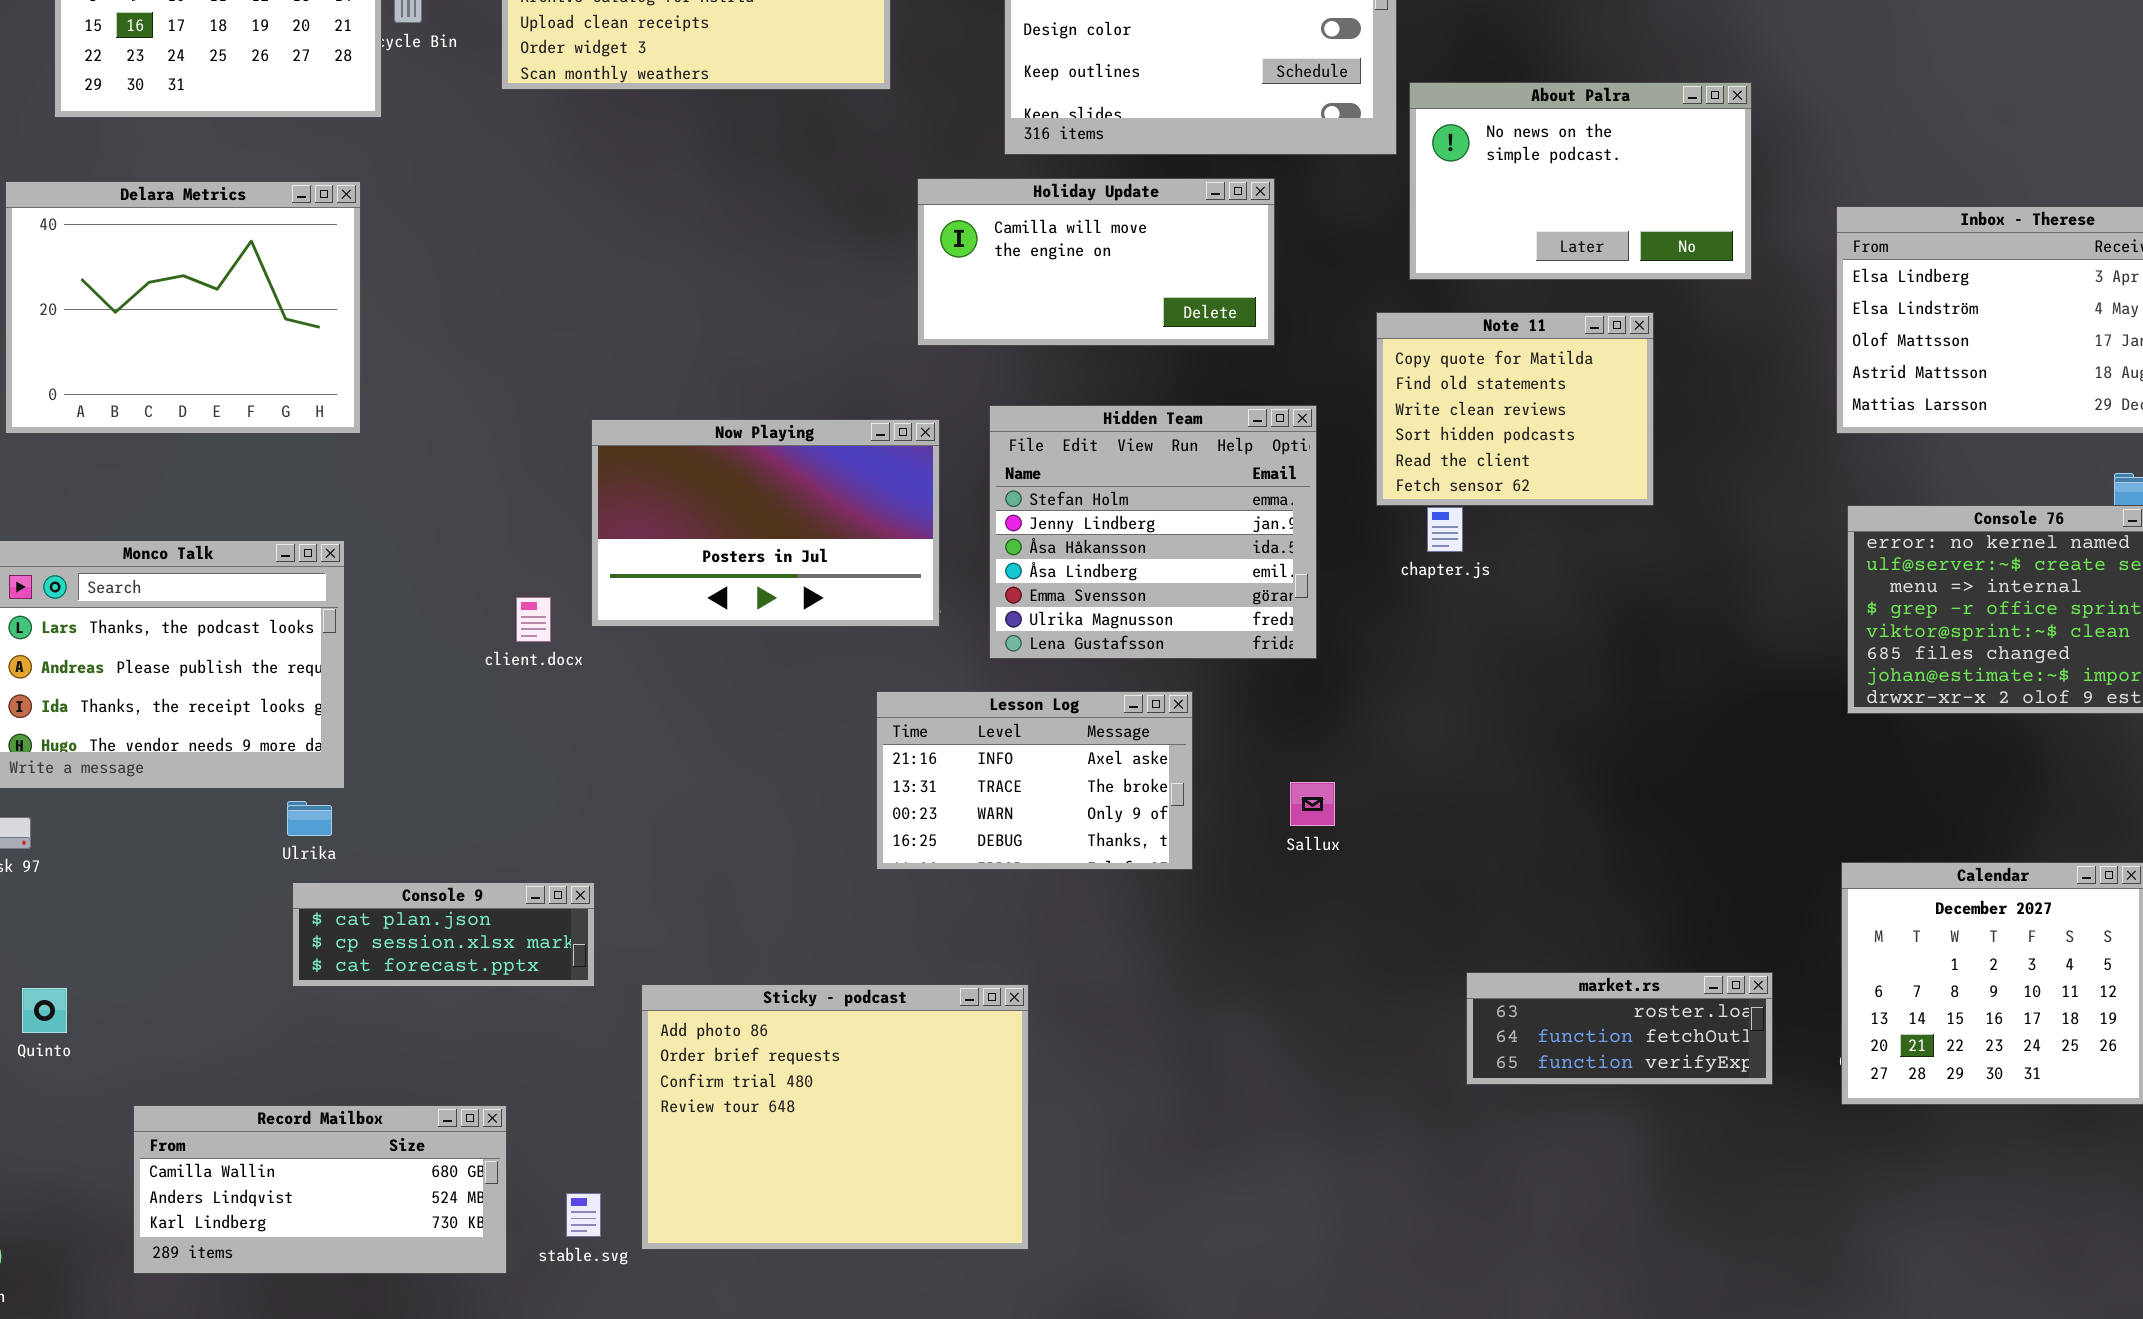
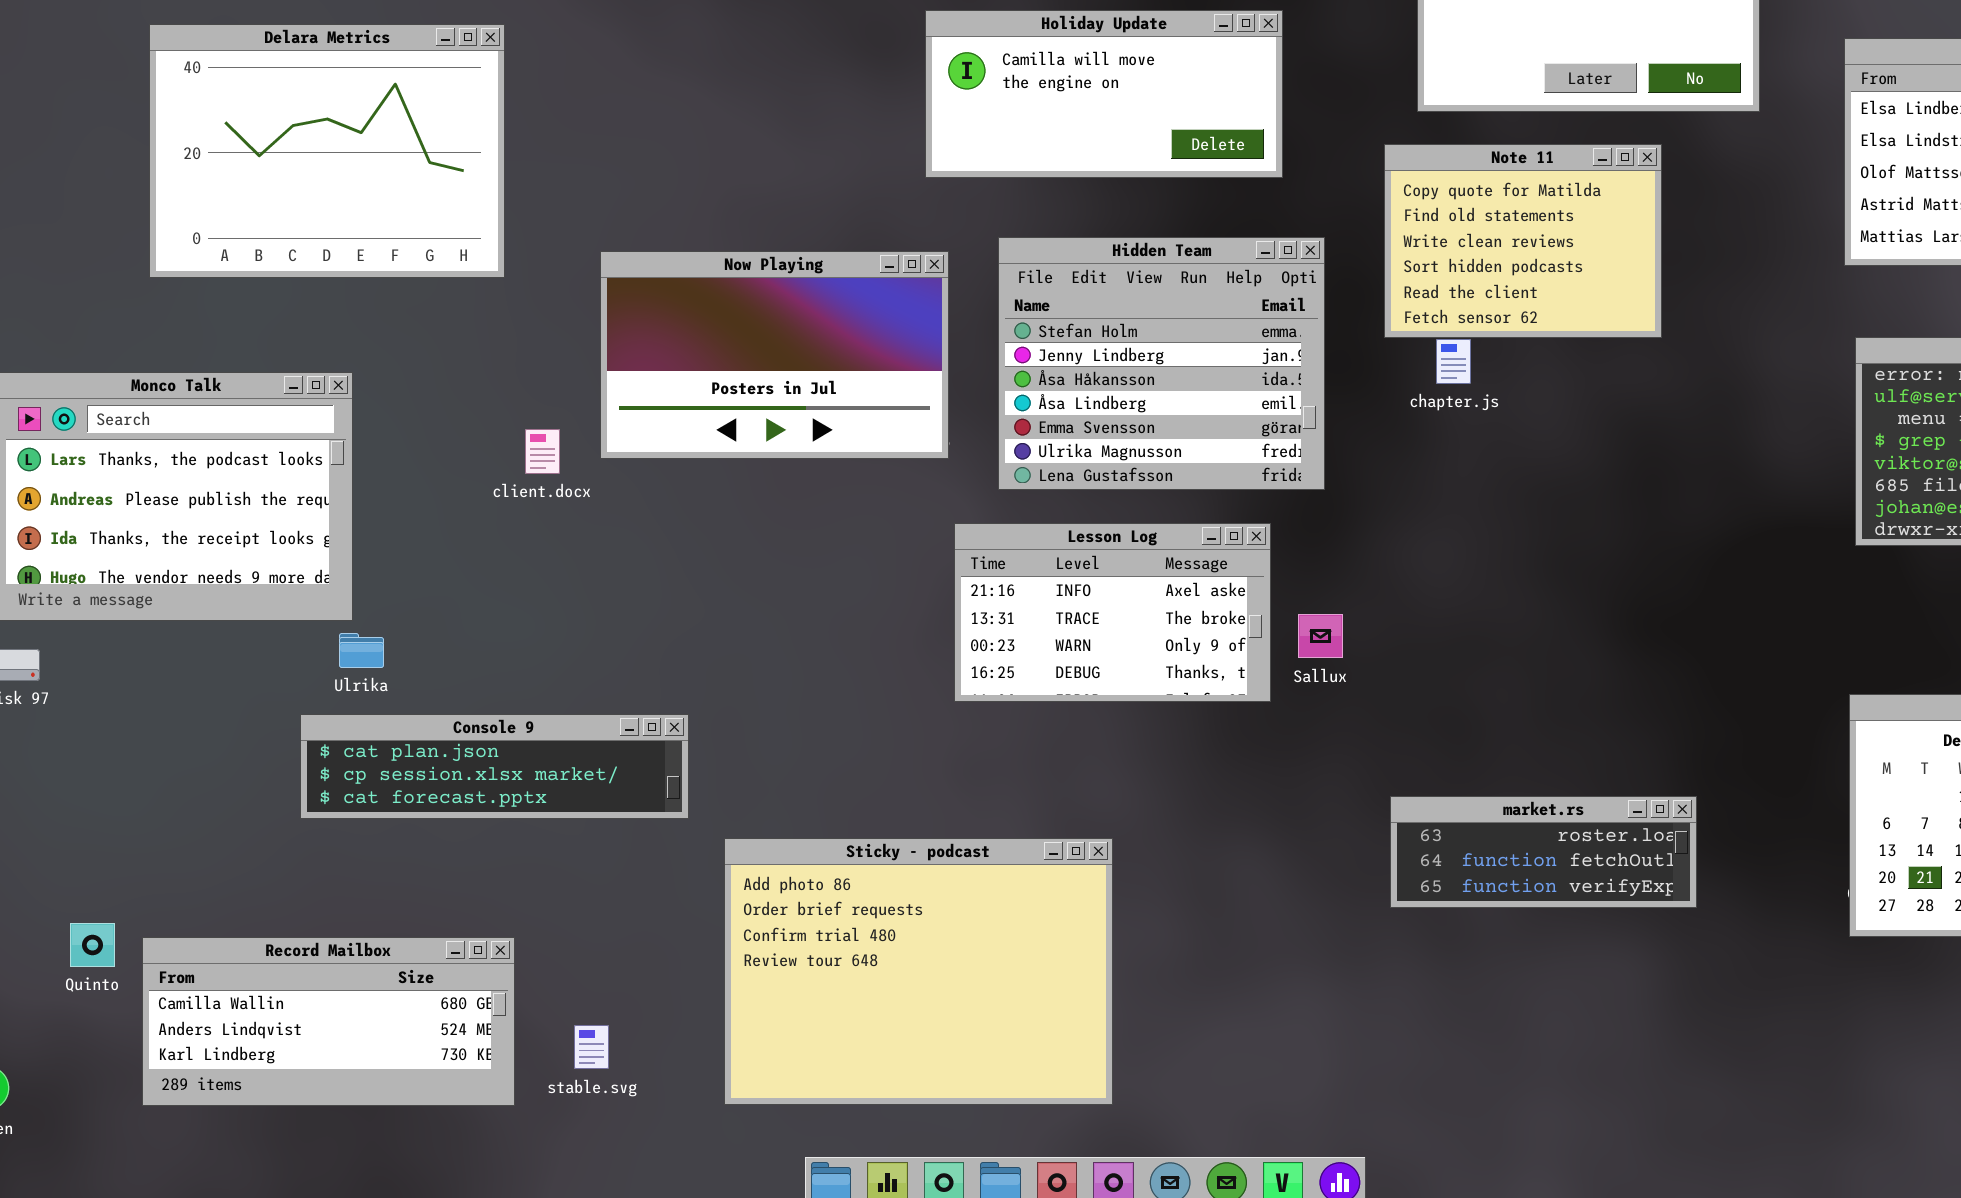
Delara Metrics: [5,181,361,434] -> [149,24,505,278], moved
Lesson Log: [876,691,1193,870] -> [954,523,1271,702], moved
Ulrika: [287,801,332,836] -> [339,633,384,668], moved
Console 9: [292,882,595,987] -> [300,714,689,819], resized
market.rs: [1466,972,1773,1085] -> [1390,796,1697,908], moved
Sticky - podcast: [641,984,1029,1250] -> [724,838,1113,1105], moved
Quinto: [22,988,67,1033] -> [70,923,115,967], moved

